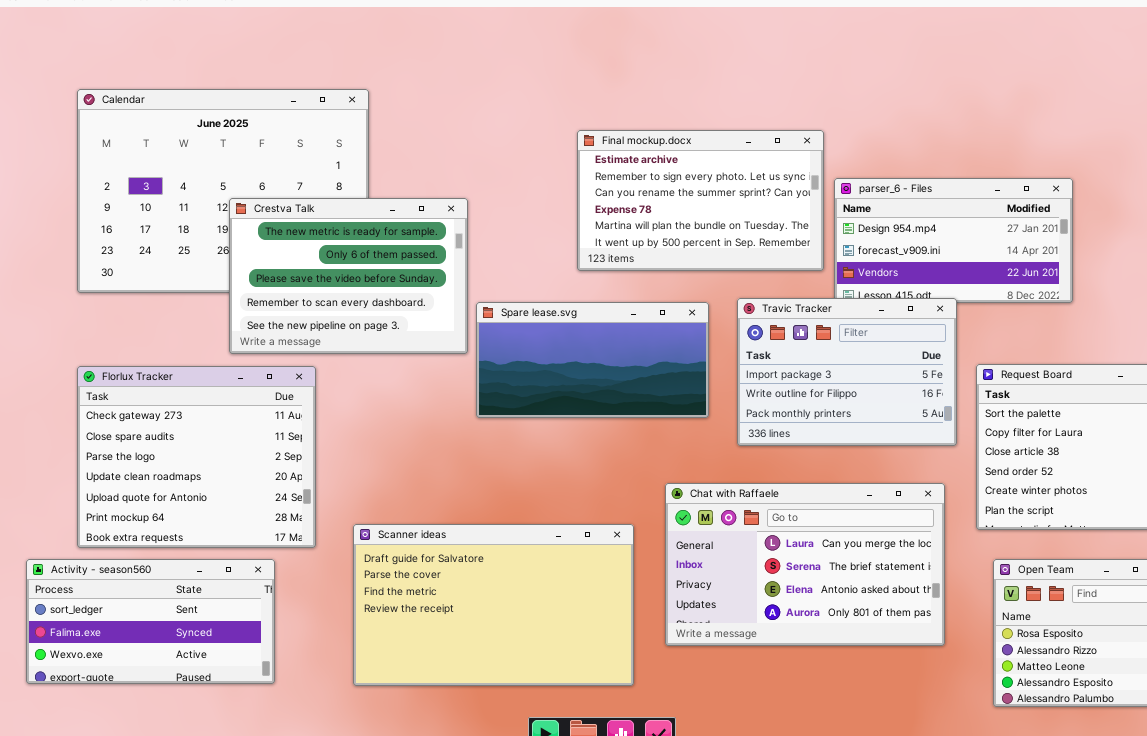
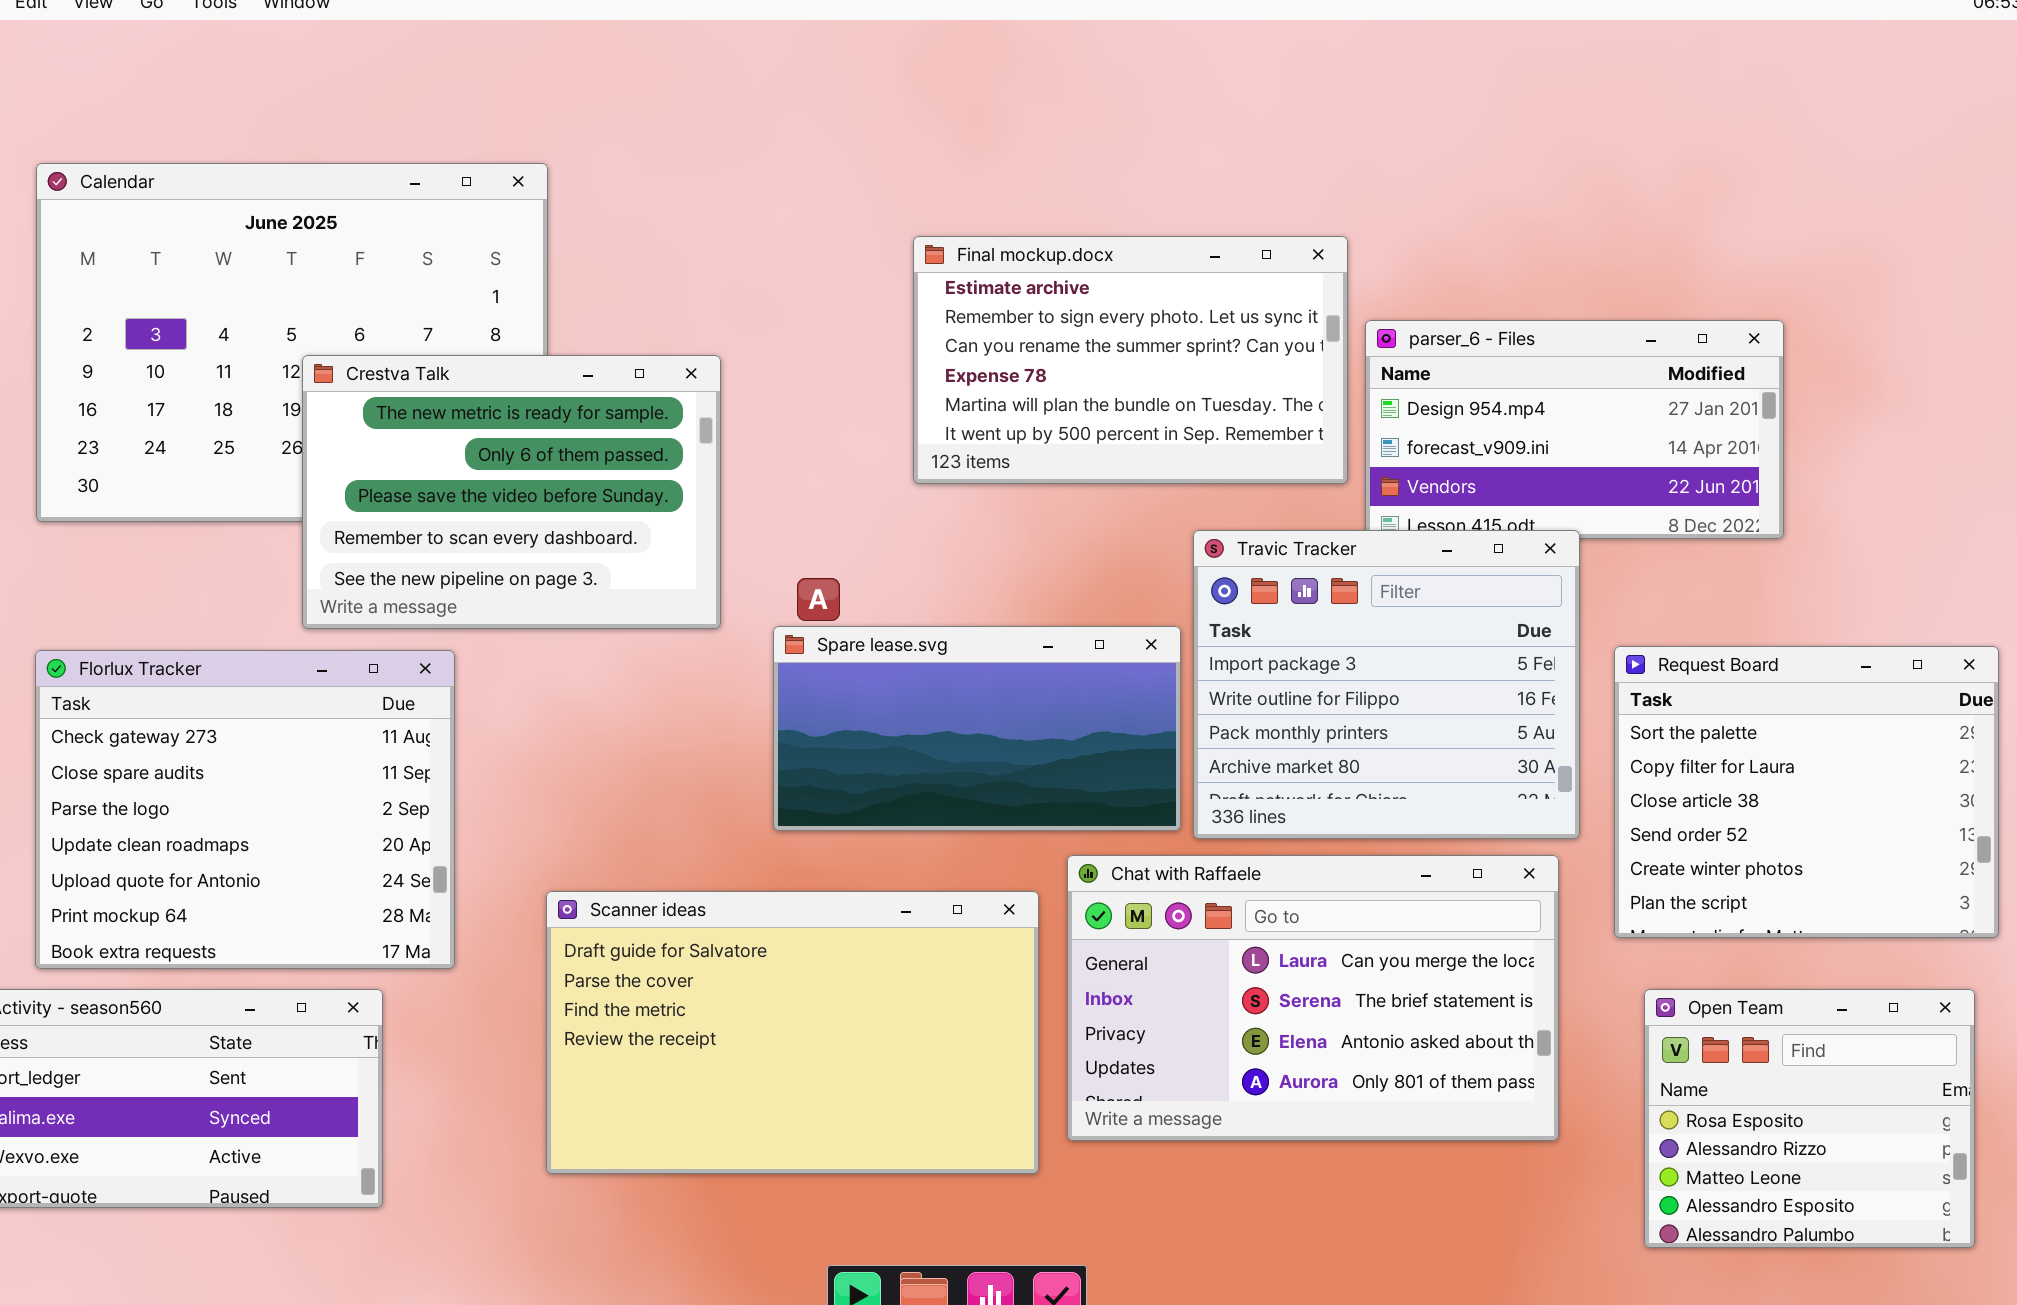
Travic Tracker: [737,298,957,446] -> [1193,530,1580,839], resized
Spare lease.svg: [476,302,709,418] -> [773,626,1181,831], moved
Scanner ideas: [353,524,634,686] -> [546,891,1039,1174], moved

